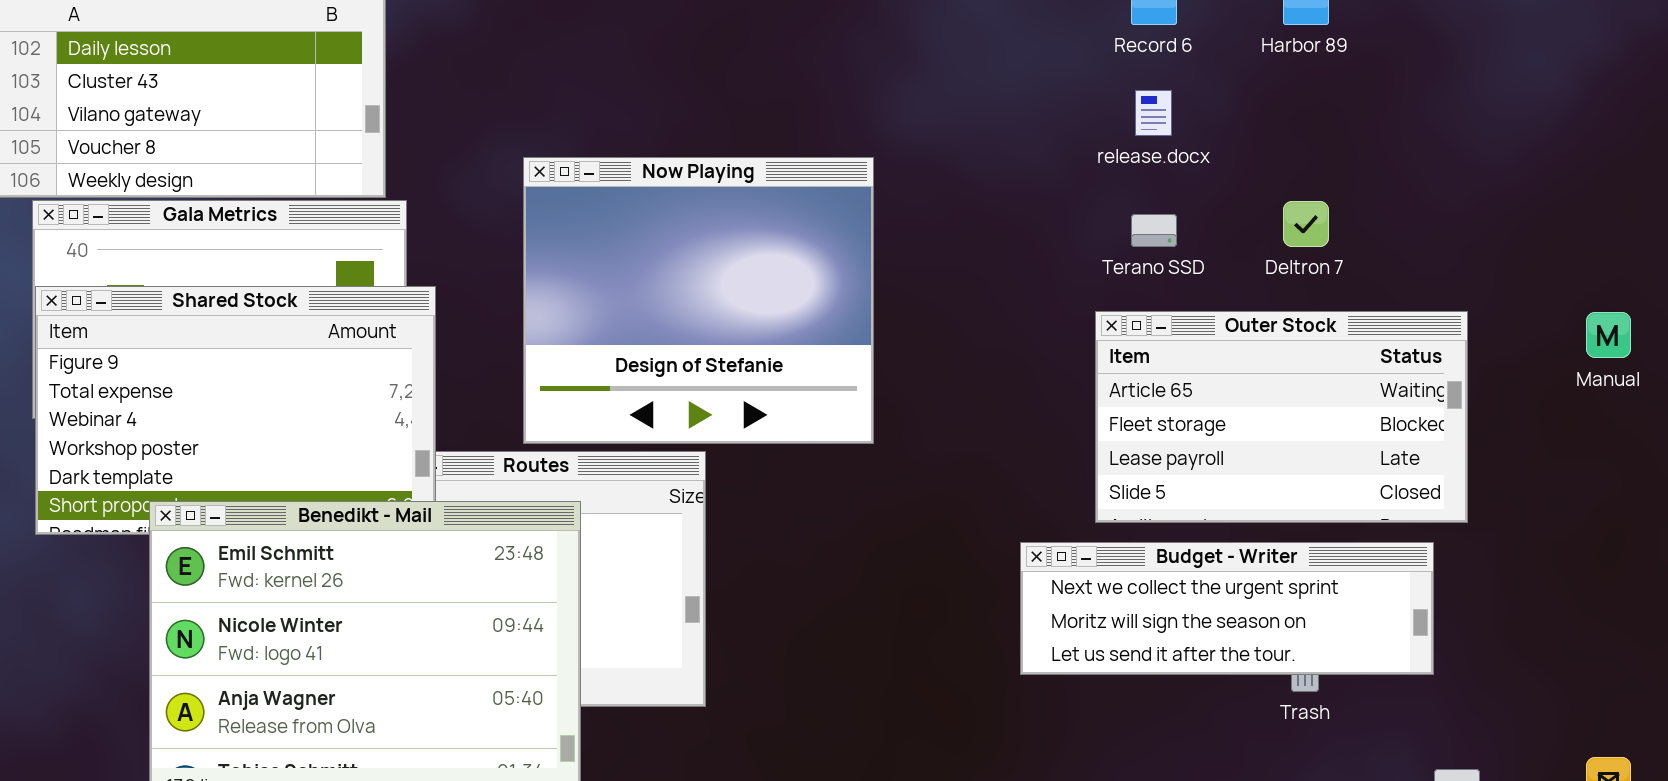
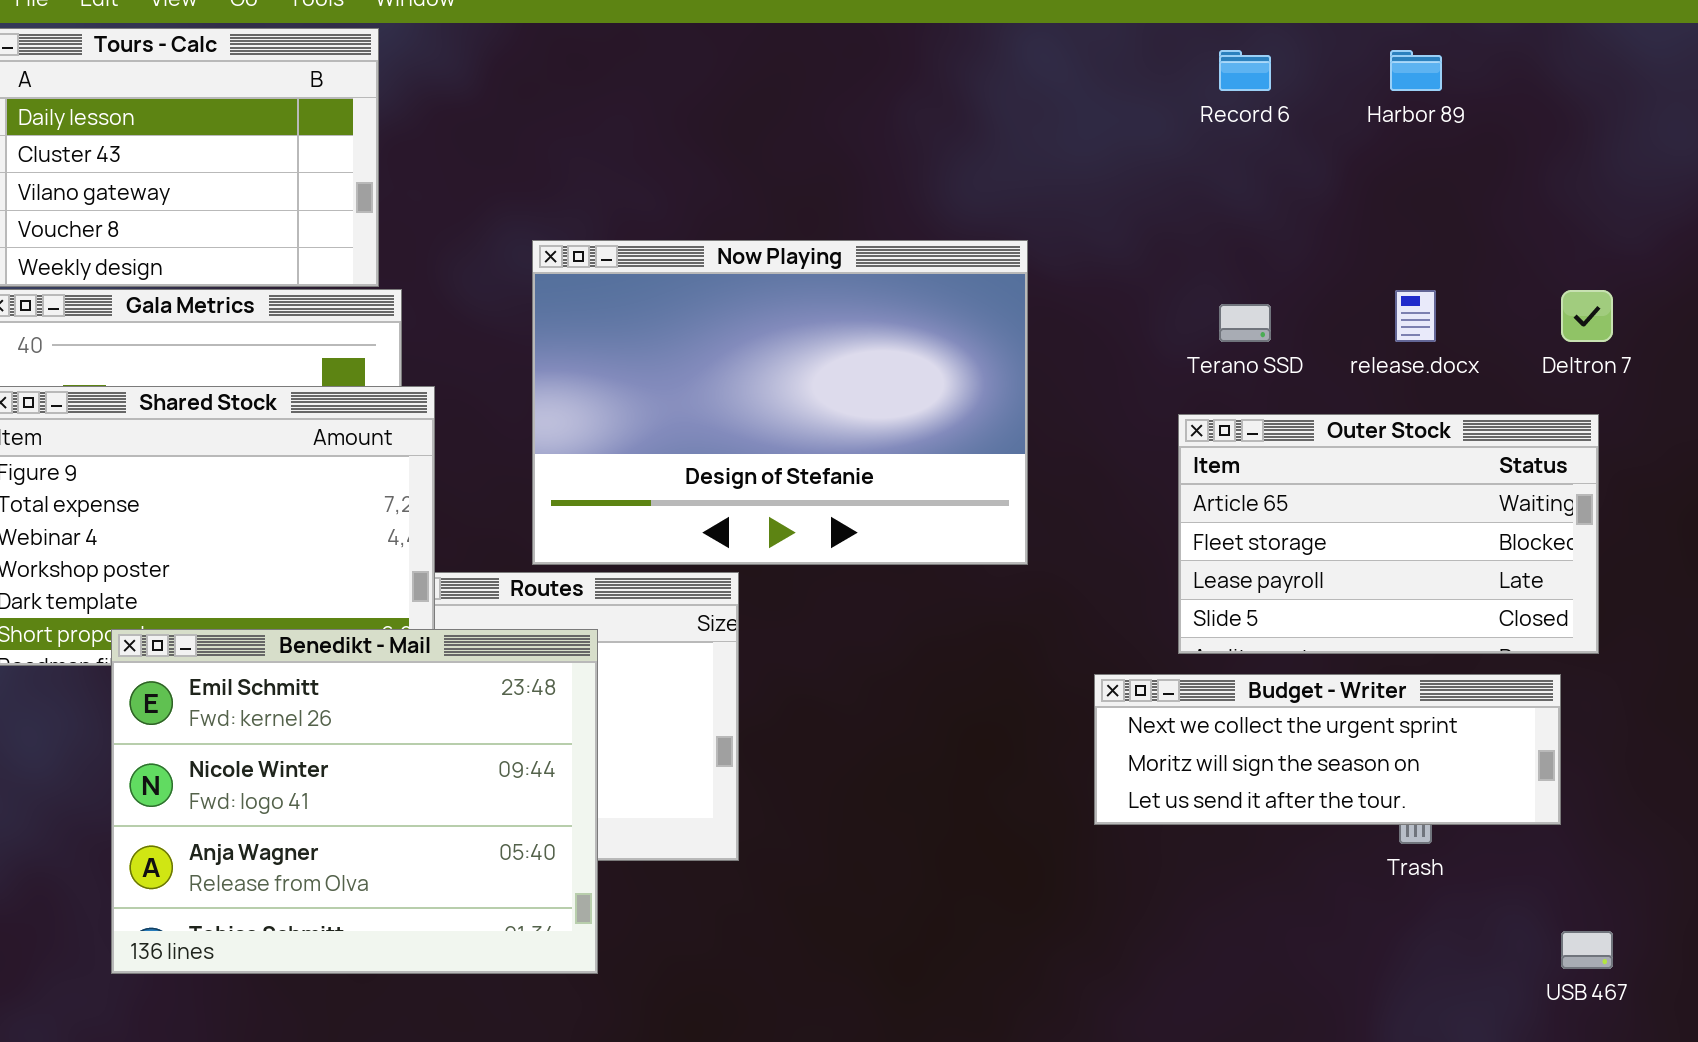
release.docx: [1135,90,1172,136] -> [1395,290,1436,342], moved
Now Playing: [523,157,874,444] -> [532,240,1028,565], resized
Deltron 7: [1283,201,1329,247] -> [1561,290,1613,342], moved

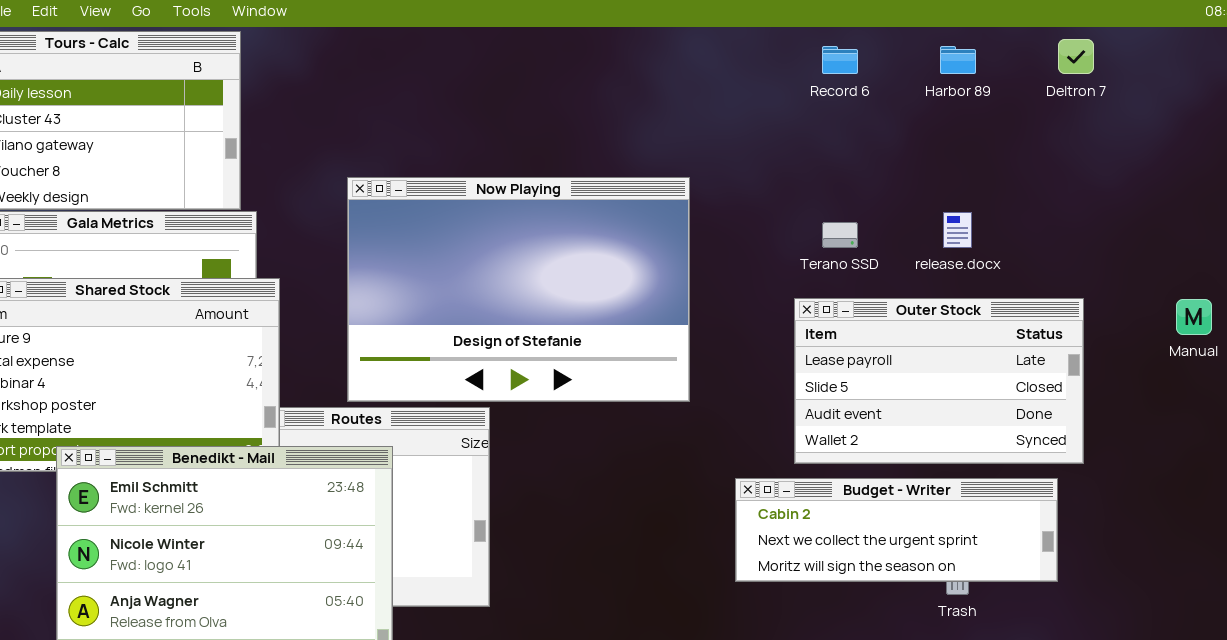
Deltron 7: [1561,290,1613,342] -> [1058,39,1094,74], moved
Outer Stock: [1178,414,1599,654] -> [794,298,1084,464], scrolled down 2 rows
Budget - Writer: [1094,674,1561,825] -> [735,478,1058,582], scrolled up 1 row

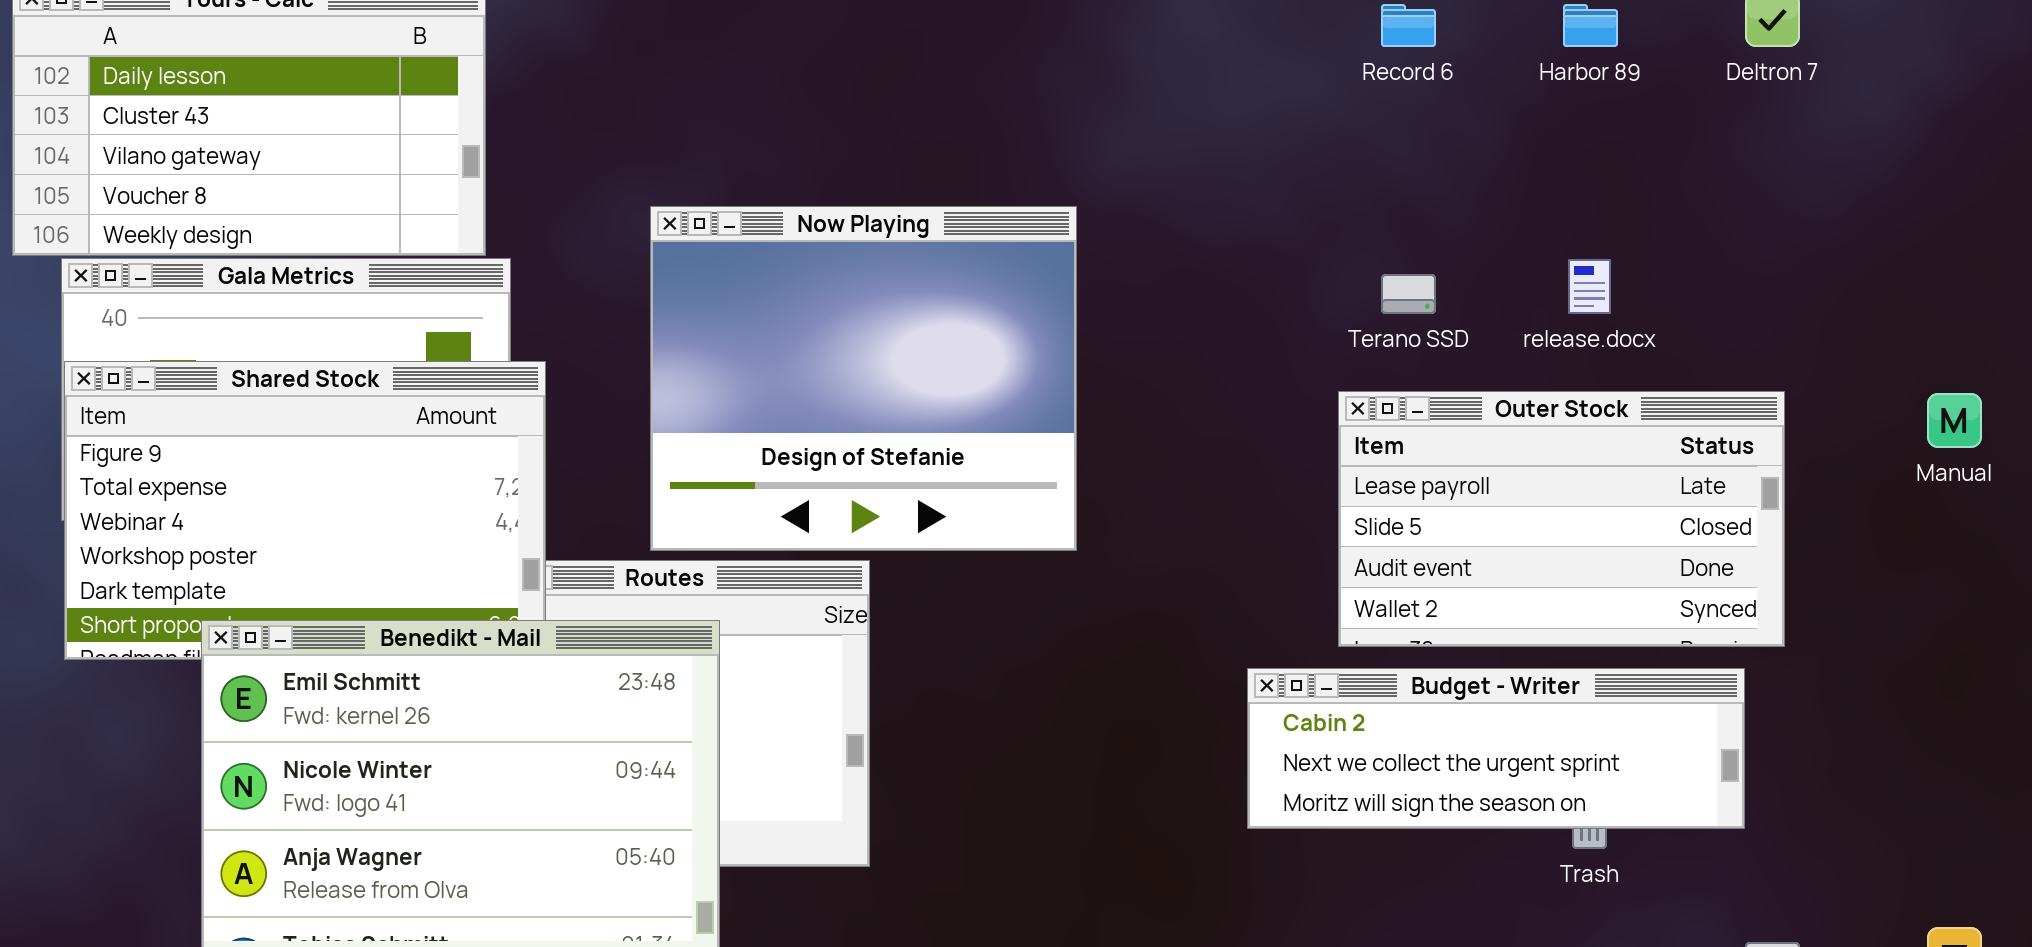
Now Playing: [347,177,690,402] -> [650,206,1077,551], resized

